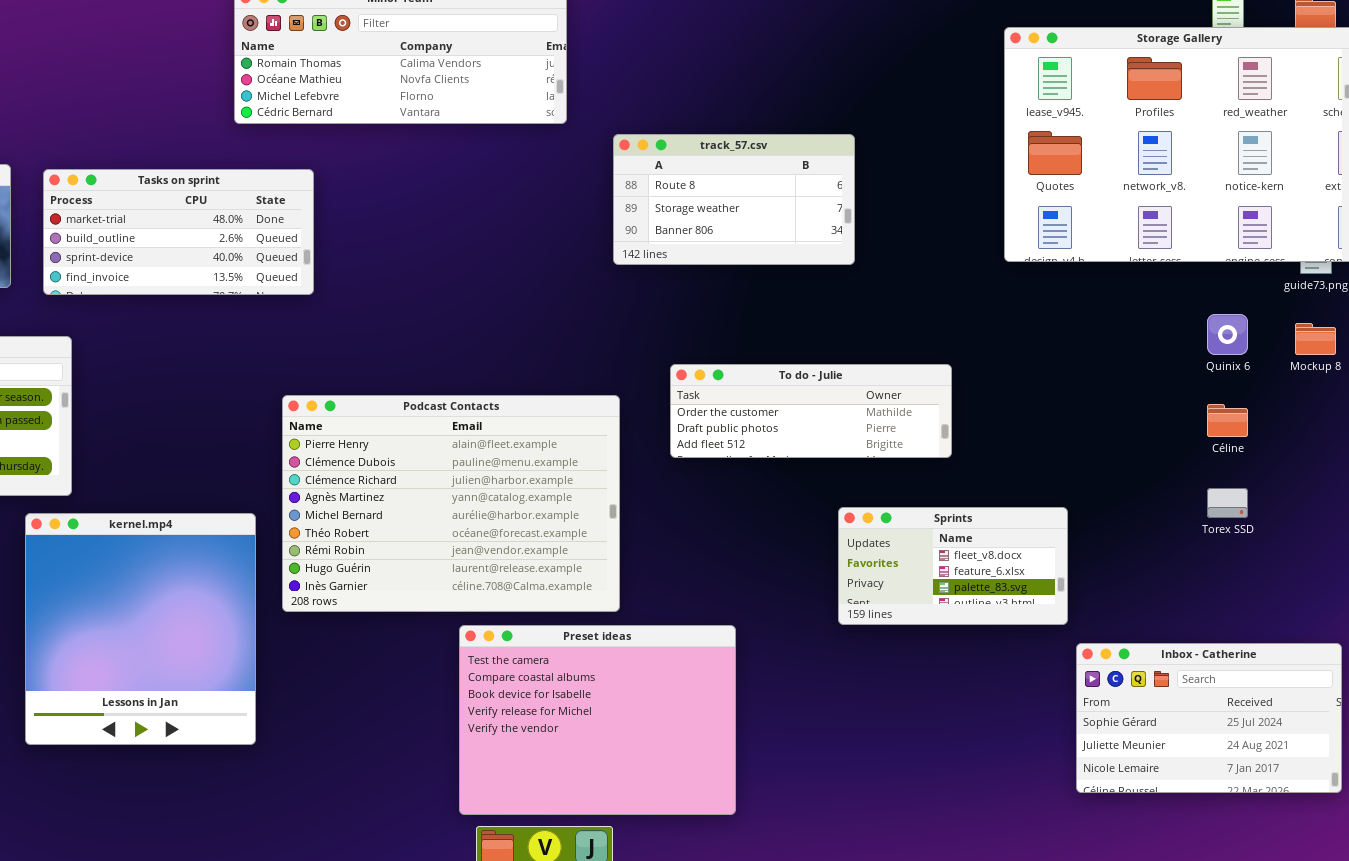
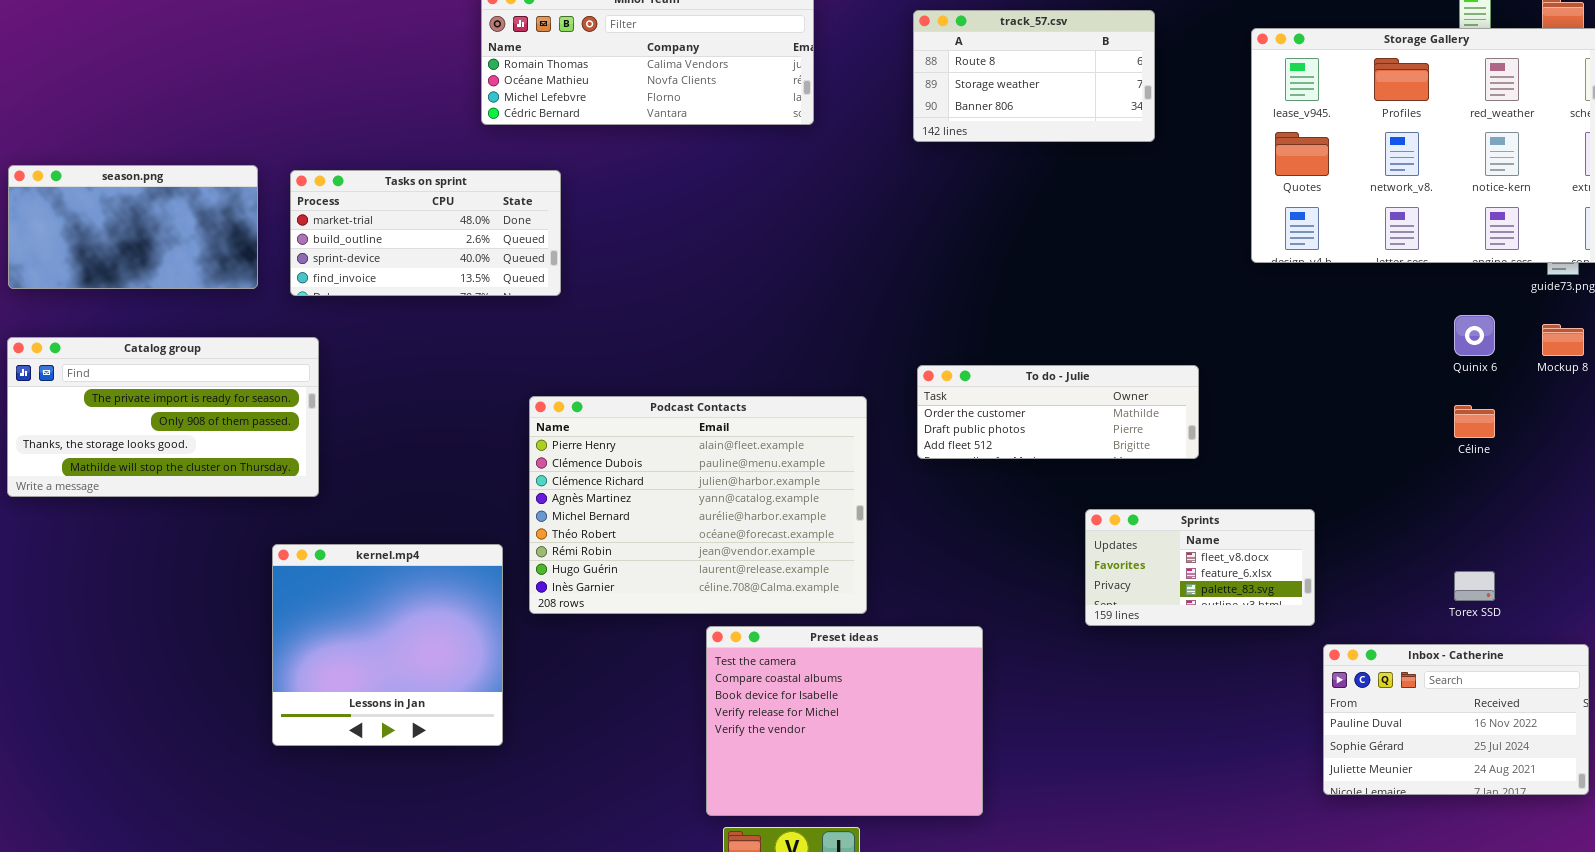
track_57.csv: [613,134,855,265] -> [913,10,1155,142], moved
Torex SSD: [1207,488,1248,518] -> [1454,571,1495,601], moved
kernel.mp4: [25,513,256,745] -> [272,544,503,746], resized
Inbox - Catherine: [1076,643,1342,793] -> [1323,644,1589,795], scrolled up 1 row

